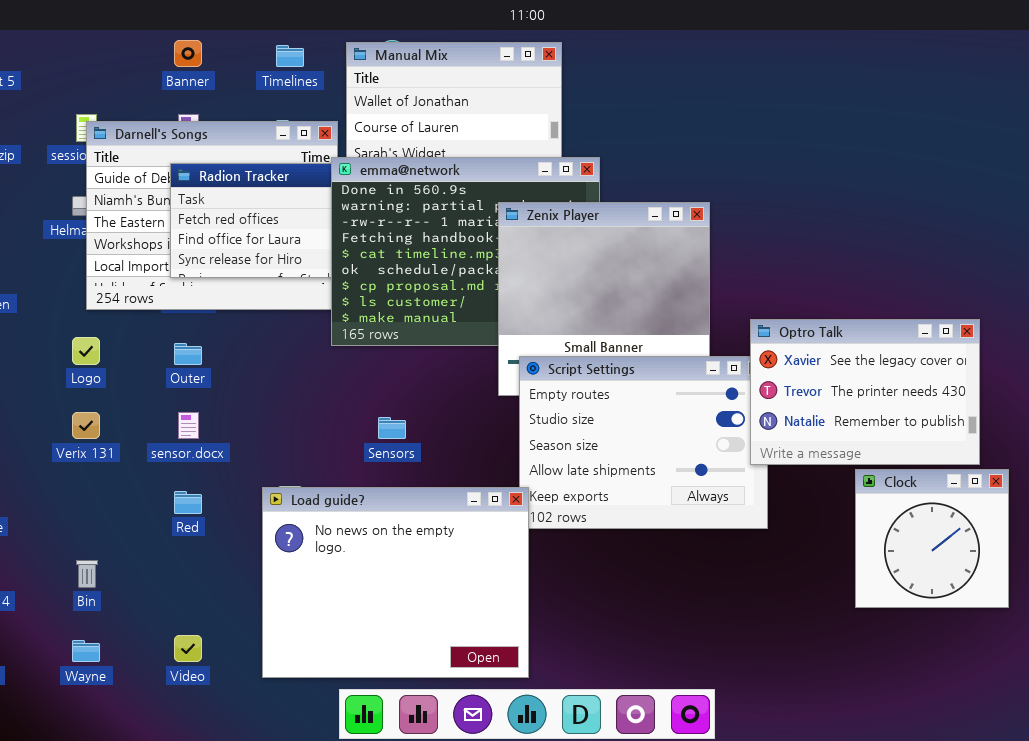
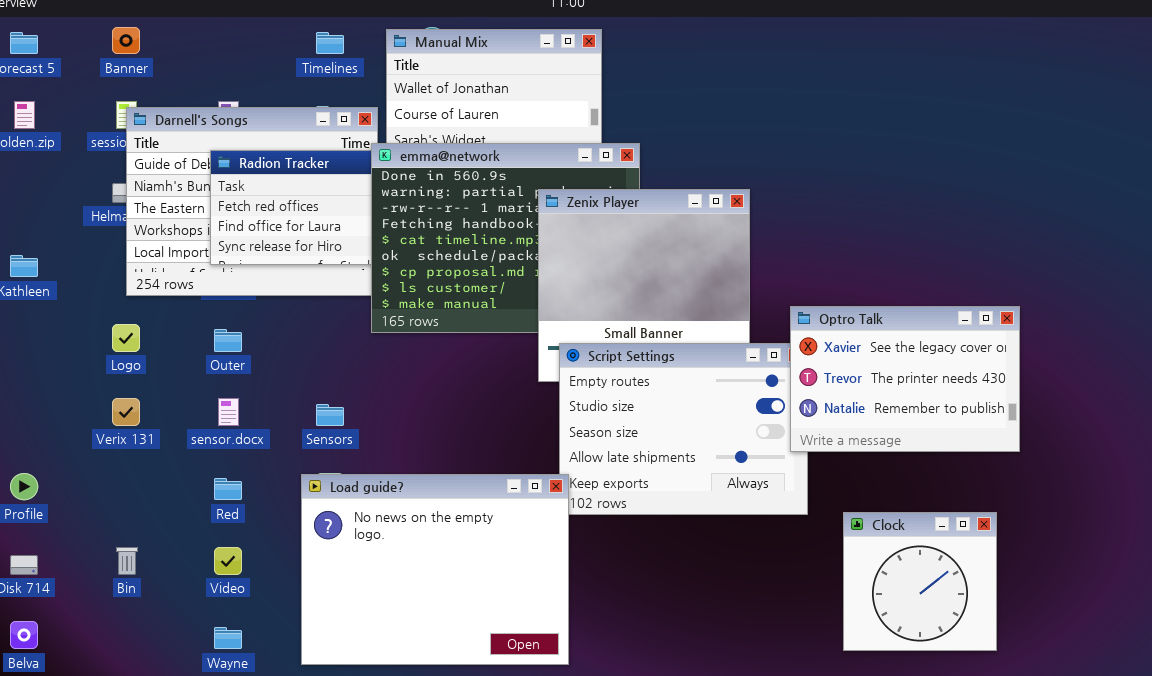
Banner: [174,40,202,67] -> [112,27,140,54], moved
Sensors: [378,417,406,439] -> [316,404,344,426], moved
Clock: [855,469,1009,608] -> [843,512,997,651], moved
Video: [174,635,202,662] -> [214,547,242,575], moved
Wayne: [72,640,100,662] -> [214,627,242,649], moved

